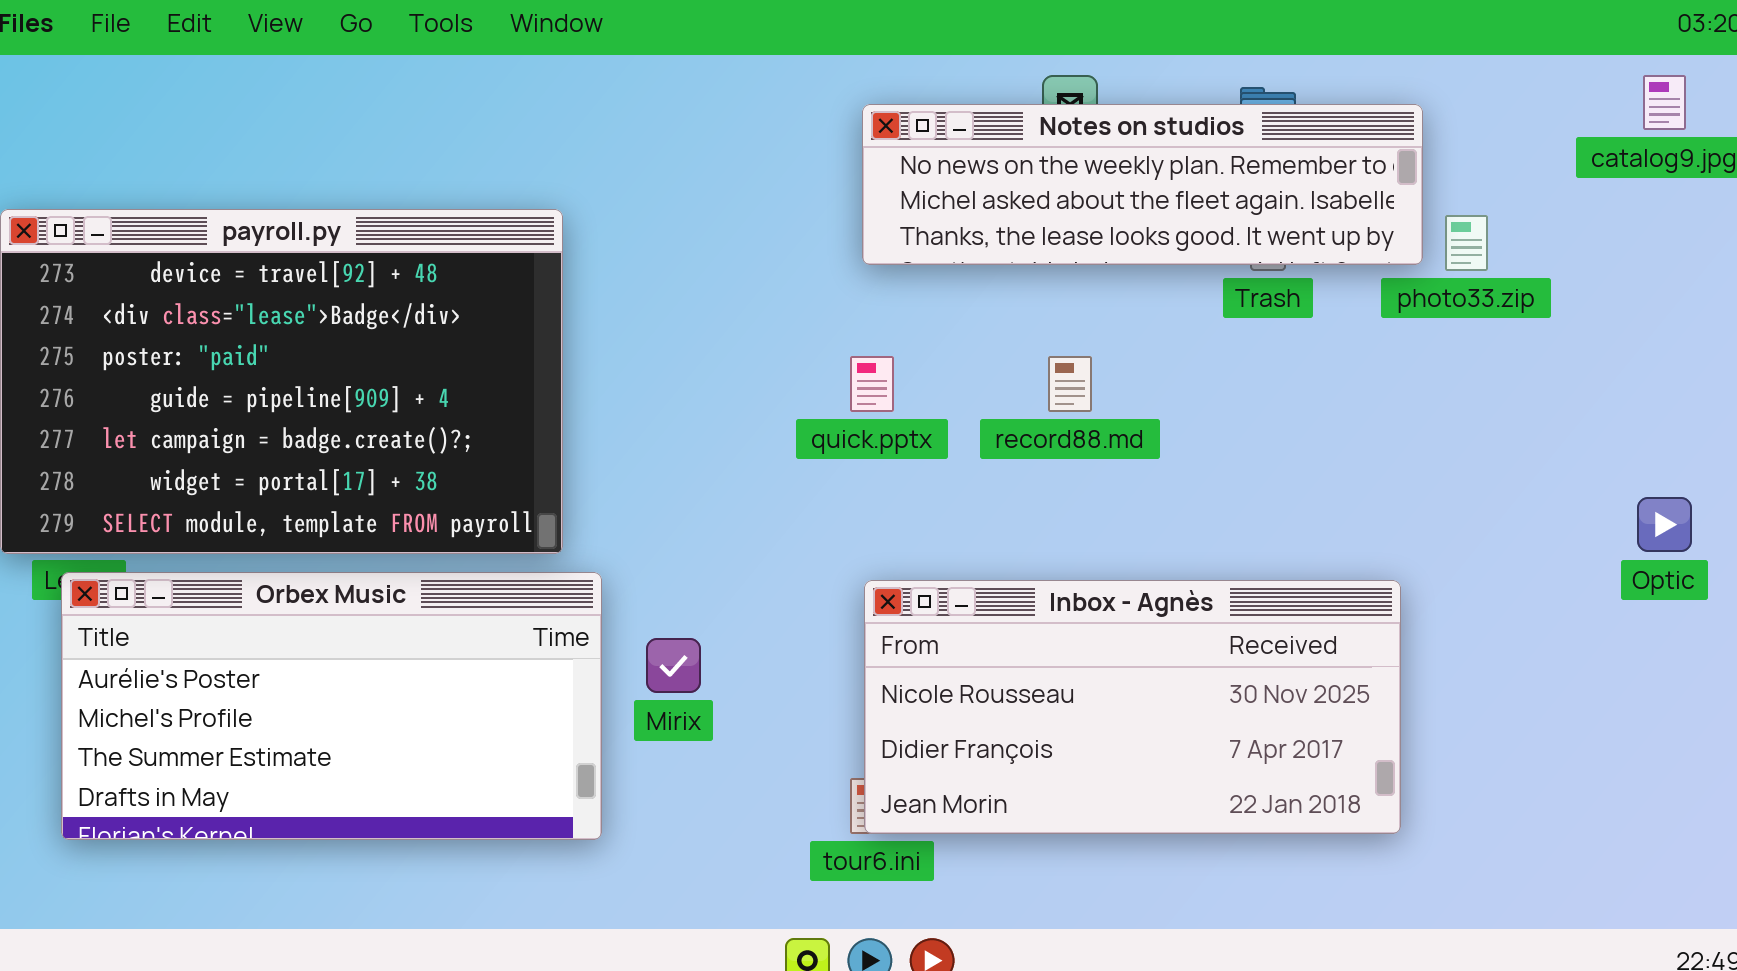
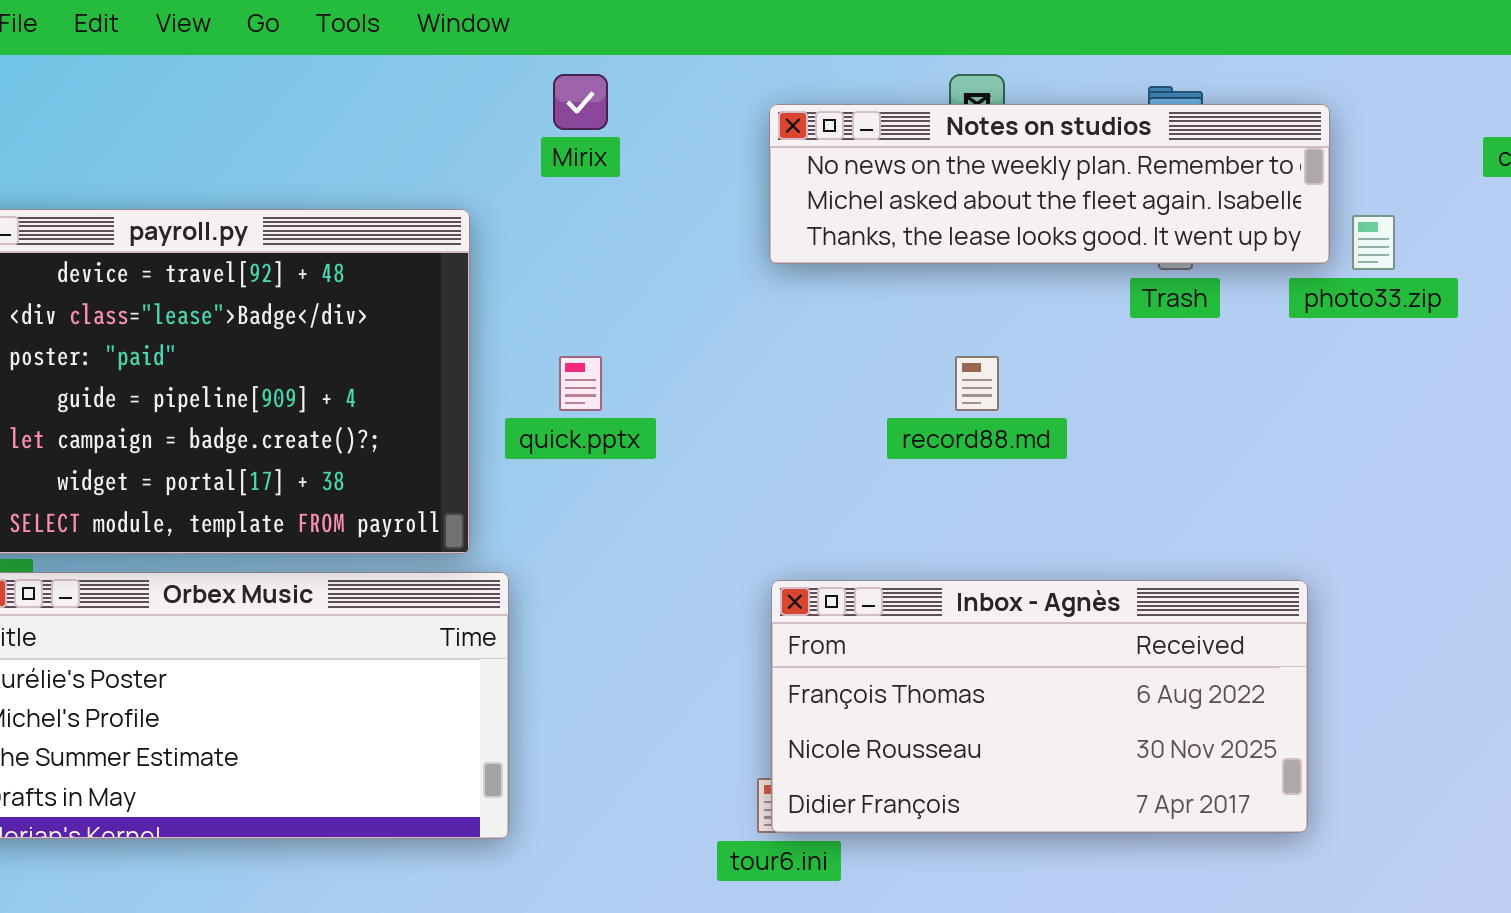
quick.pptx: [850,356,894,412] -> [559,356,602,411], moved
Inbox - Agnès: [864,580,1401,834] -> [771,580,1308,833], scrolled up 1 row
Mirix: [646,638,701,693] -> [553,74,608,130], moved

